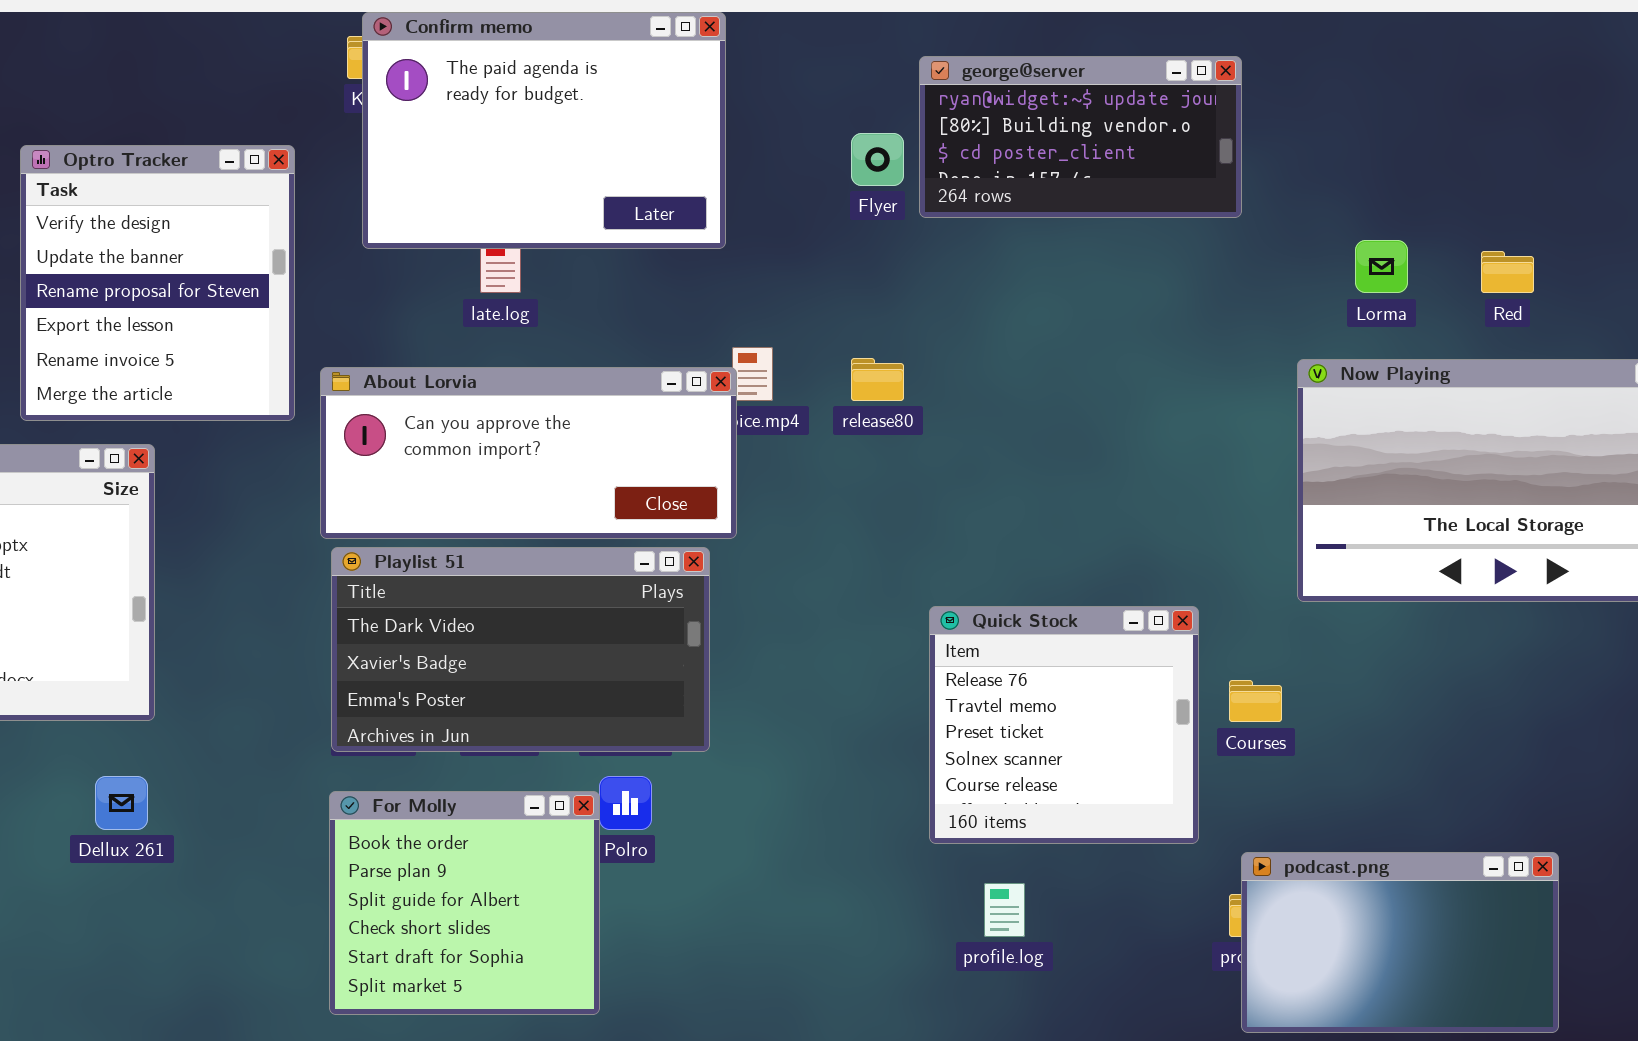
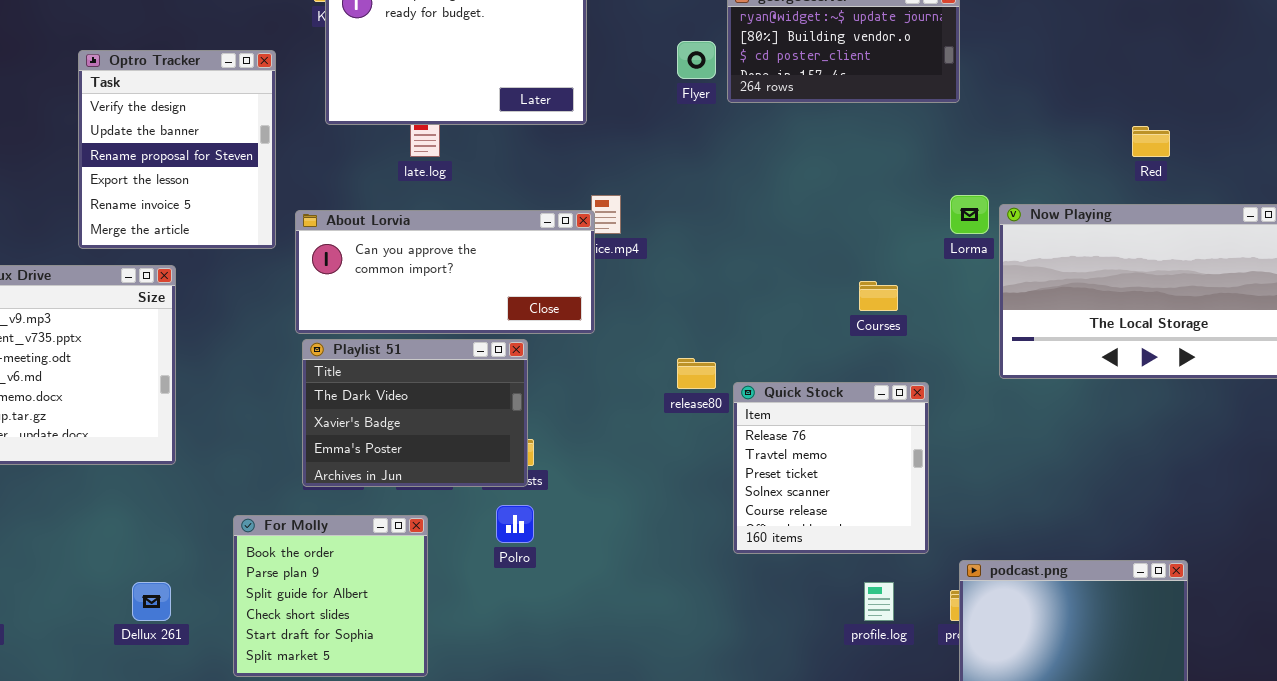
Lorma: [1355,240,1408,293] -> [950,195,989,234], moved
release80: [851,358,904,401] -> [677,358,716,389], moved
Playlist 51: [331,547,710,752] -> [302,339,528,487], resized
Courses: [1229,680,1282,722] -> [859,281,898,311], moved
Dellux 261: [95,776,148,830] -> [132,582,171,621], moved
For Molly: [329,791,600,1015] -> [233,515,428,677], moved
profile.log: [984,883,1025,937] -> [864,582,894,621], moved

